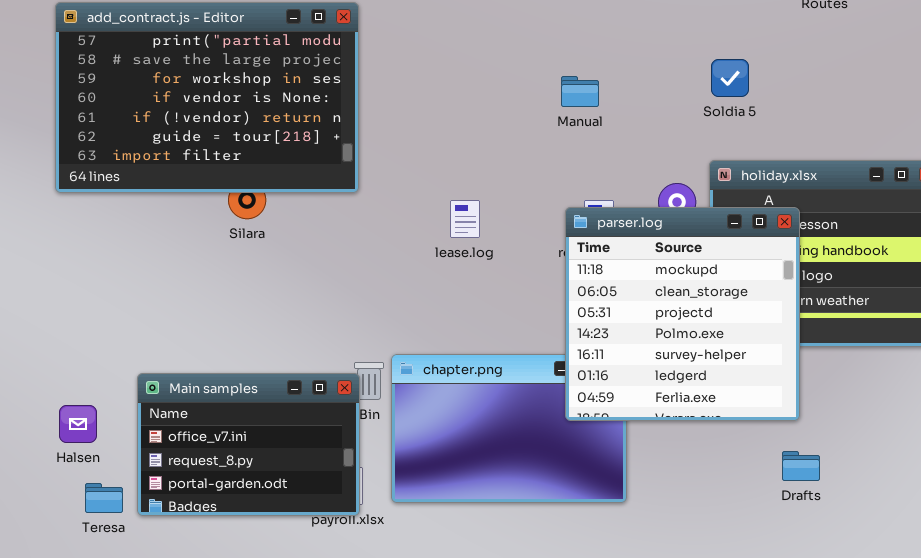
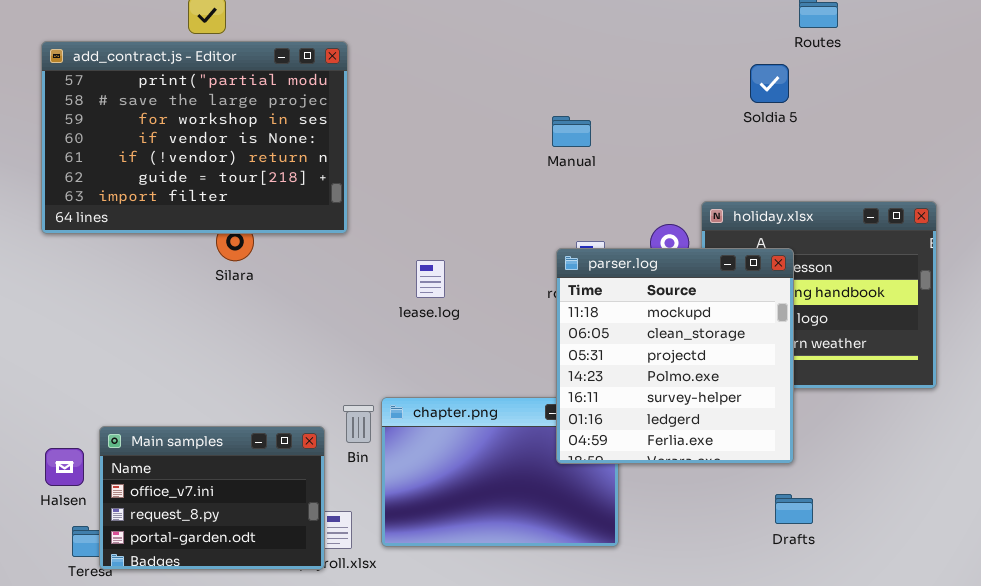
Soldia 5: [711,59,749,97] -> [750,64,789,103], moved
lease.log: [450,200,480,238] -> [416,260,445,298], moved
Main samples: [137,373,360,516] -> [99,426,325,570], moved

